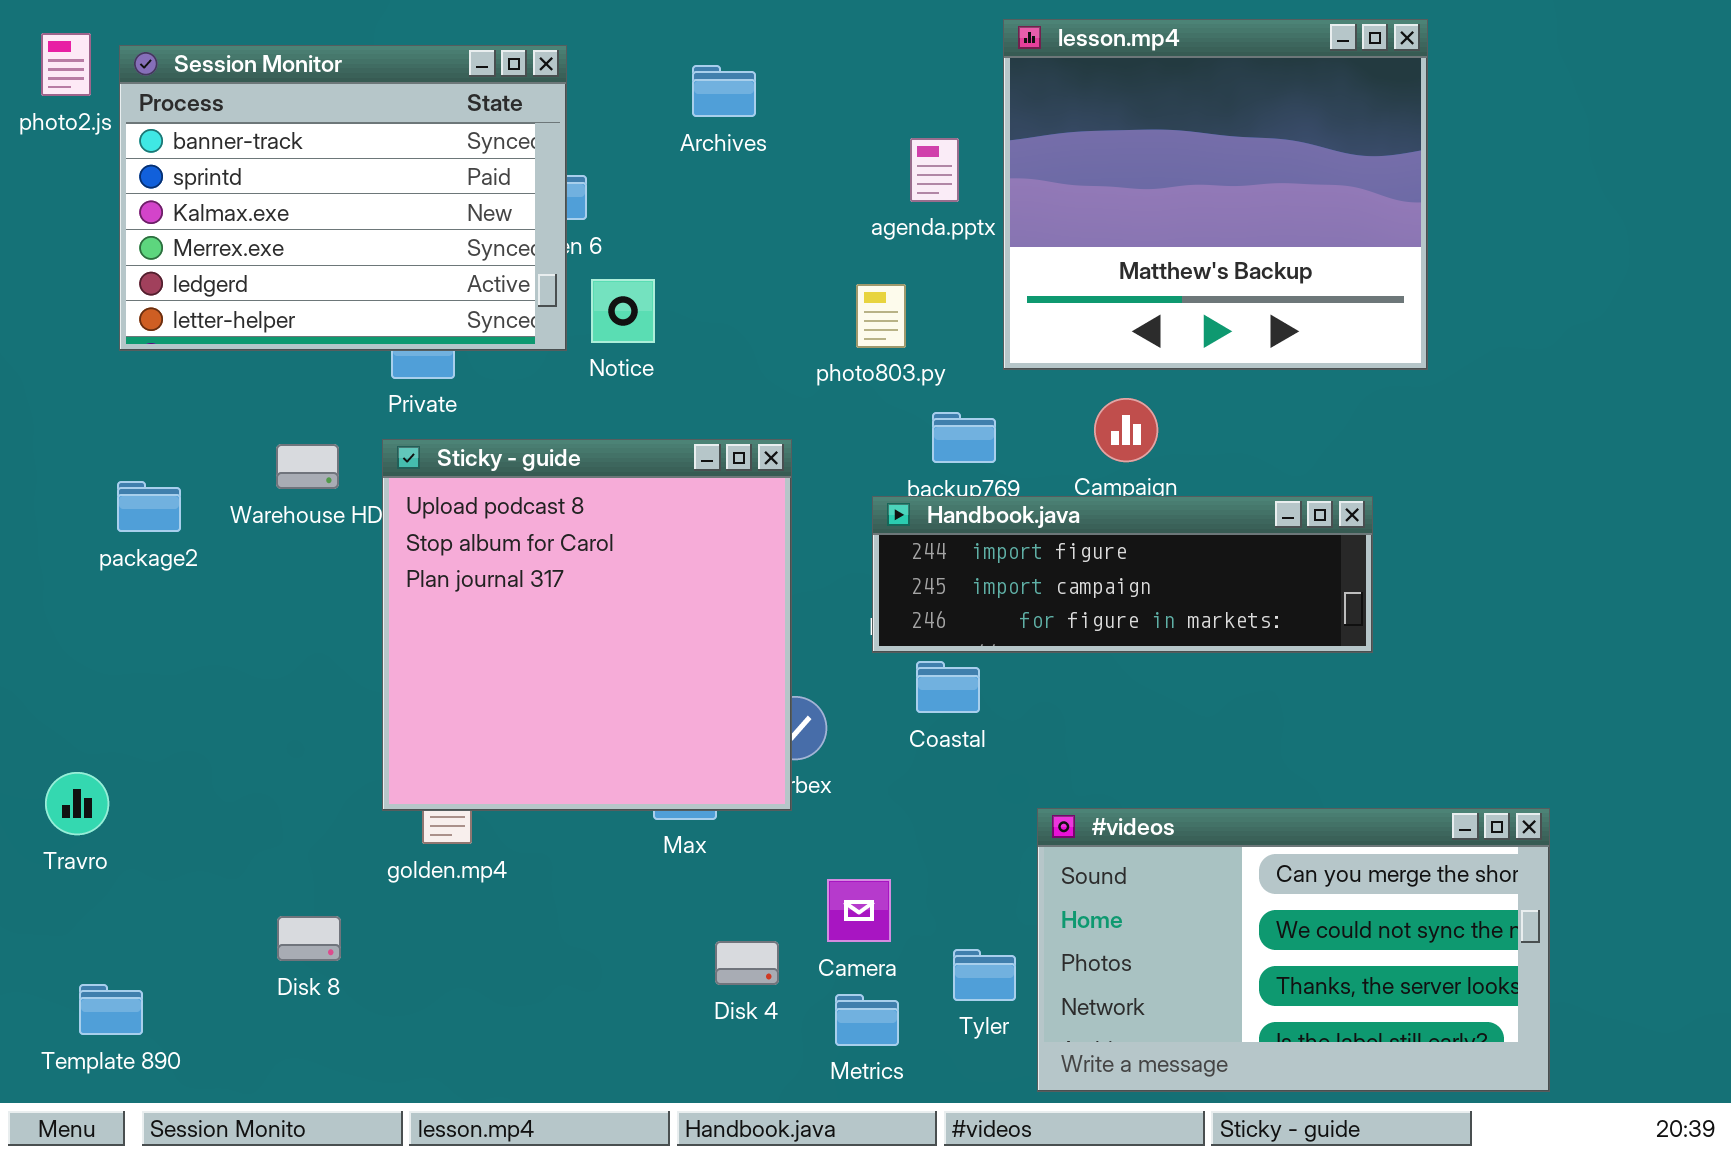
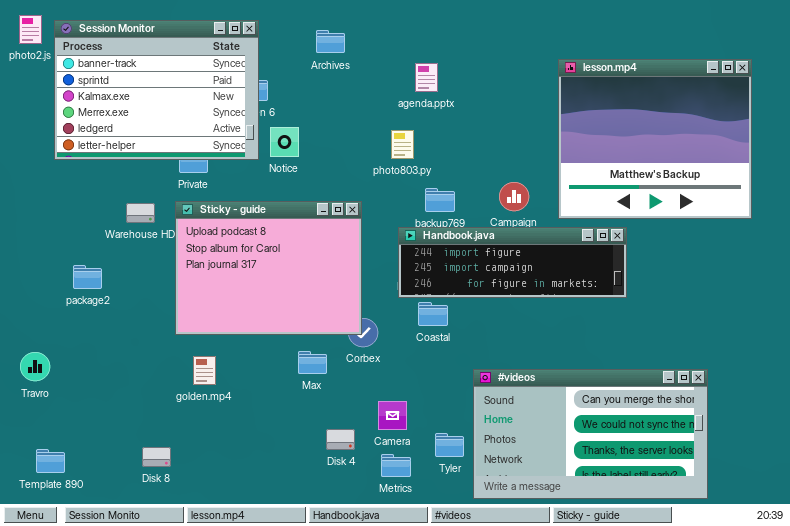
lesson.mp4: [1003,19,1428,370] -> [558,59,752,219], moved
Sticky - guide: [382,439,792,811] -> [175,201,362,335], resized
package2: [117,481,181,532] -> [73,265,102,289], moved
Disk 8: [277,916,341,961] -> [142,447,171,467], moved

